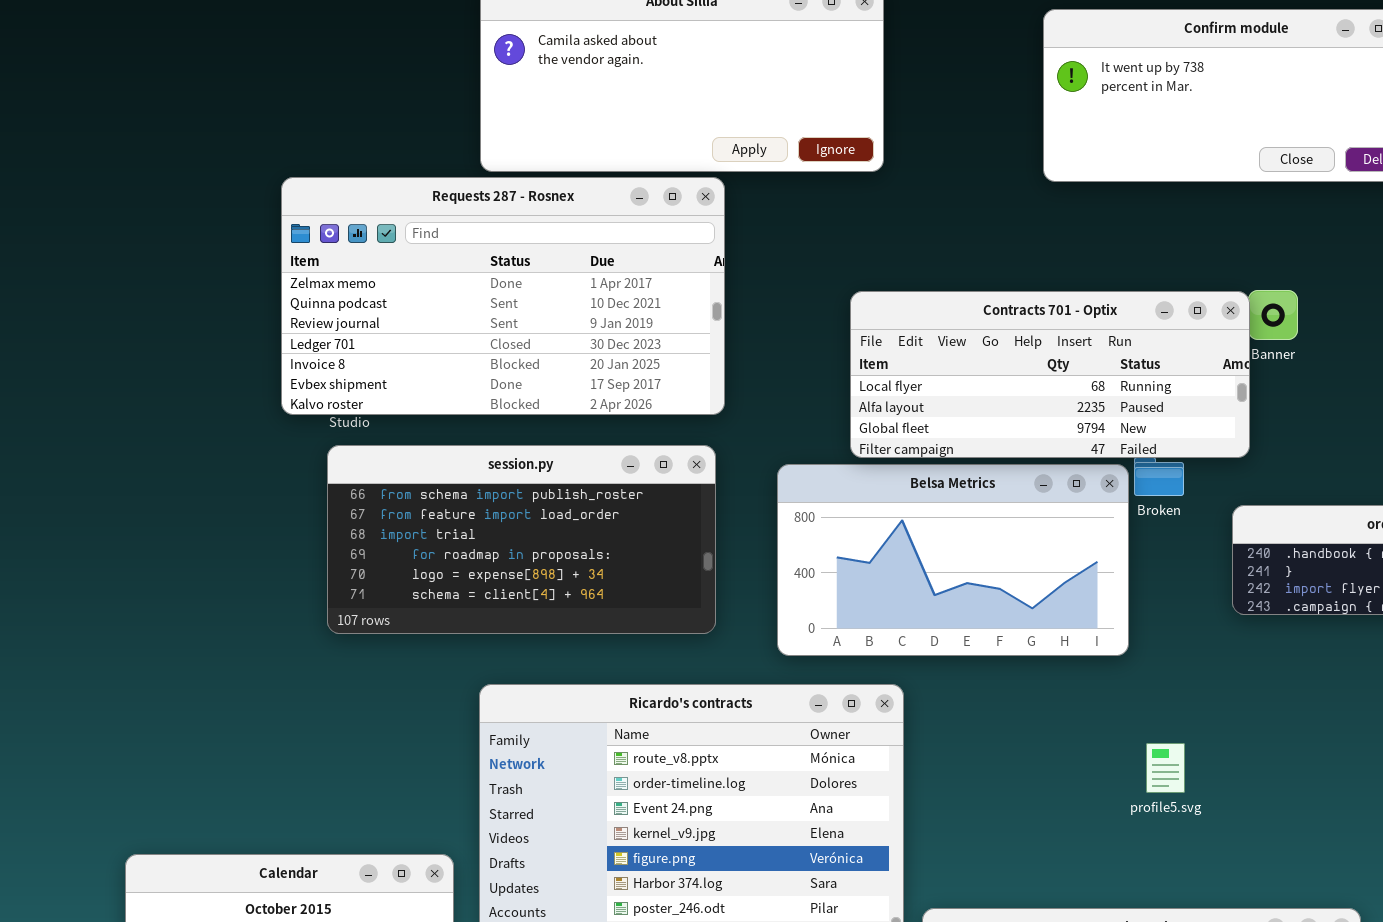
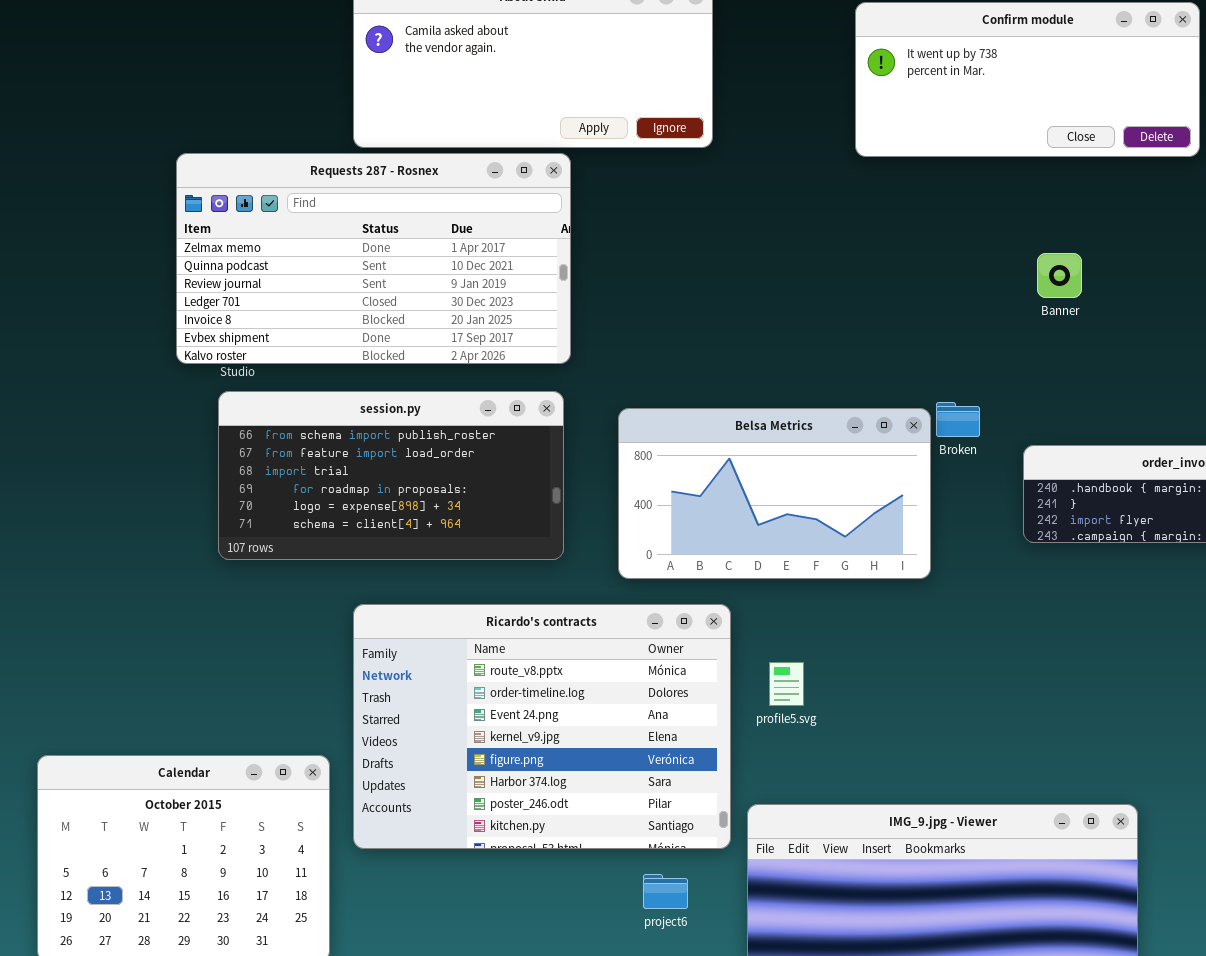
Contracts 701 - Optix: [850,291,1250,458] -> none, closed
profile5.svg: [1146,743,1185,793] -> [769,662,804,706], moved

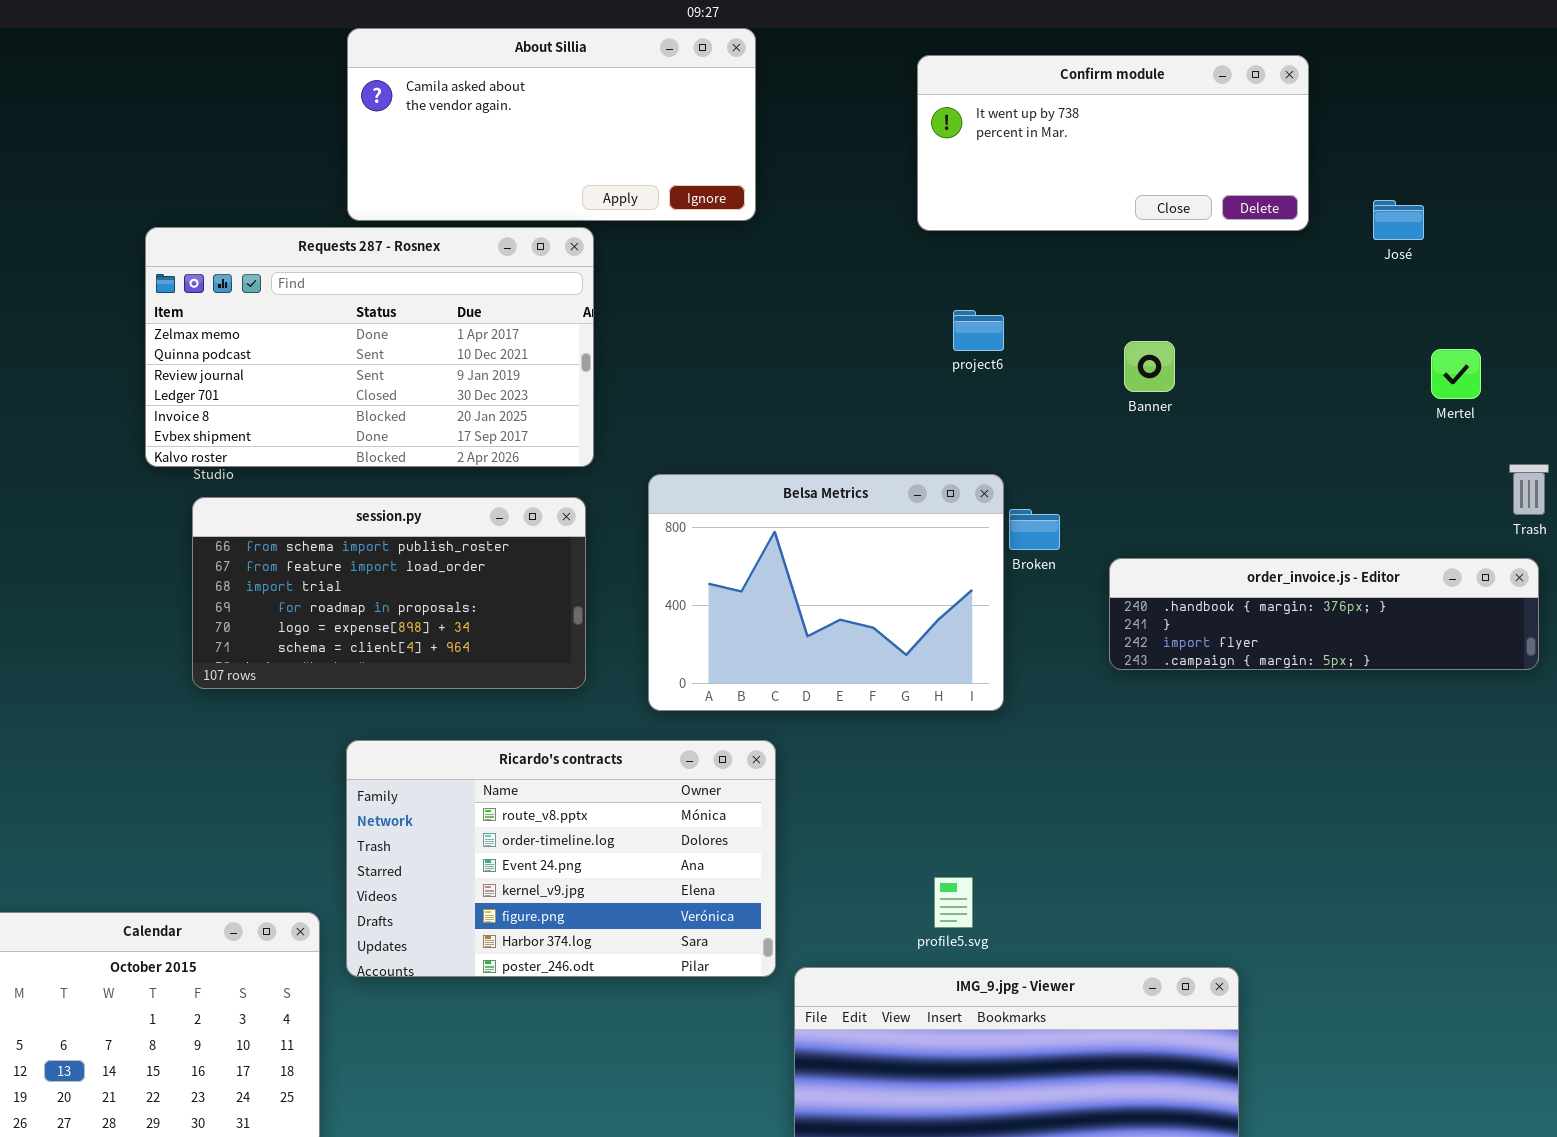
Belsa Metrics: [618,408,931,579] -> [648,474,1004,711], resized
Ricardo's contracts: [353,604,731,849] -> [346,740,776,977], resized
profile5.svg: [769,662,804,706] -> [934,877,973,928], moved
project6: [643,874,688,909] -> [953,310,1004,351], moved

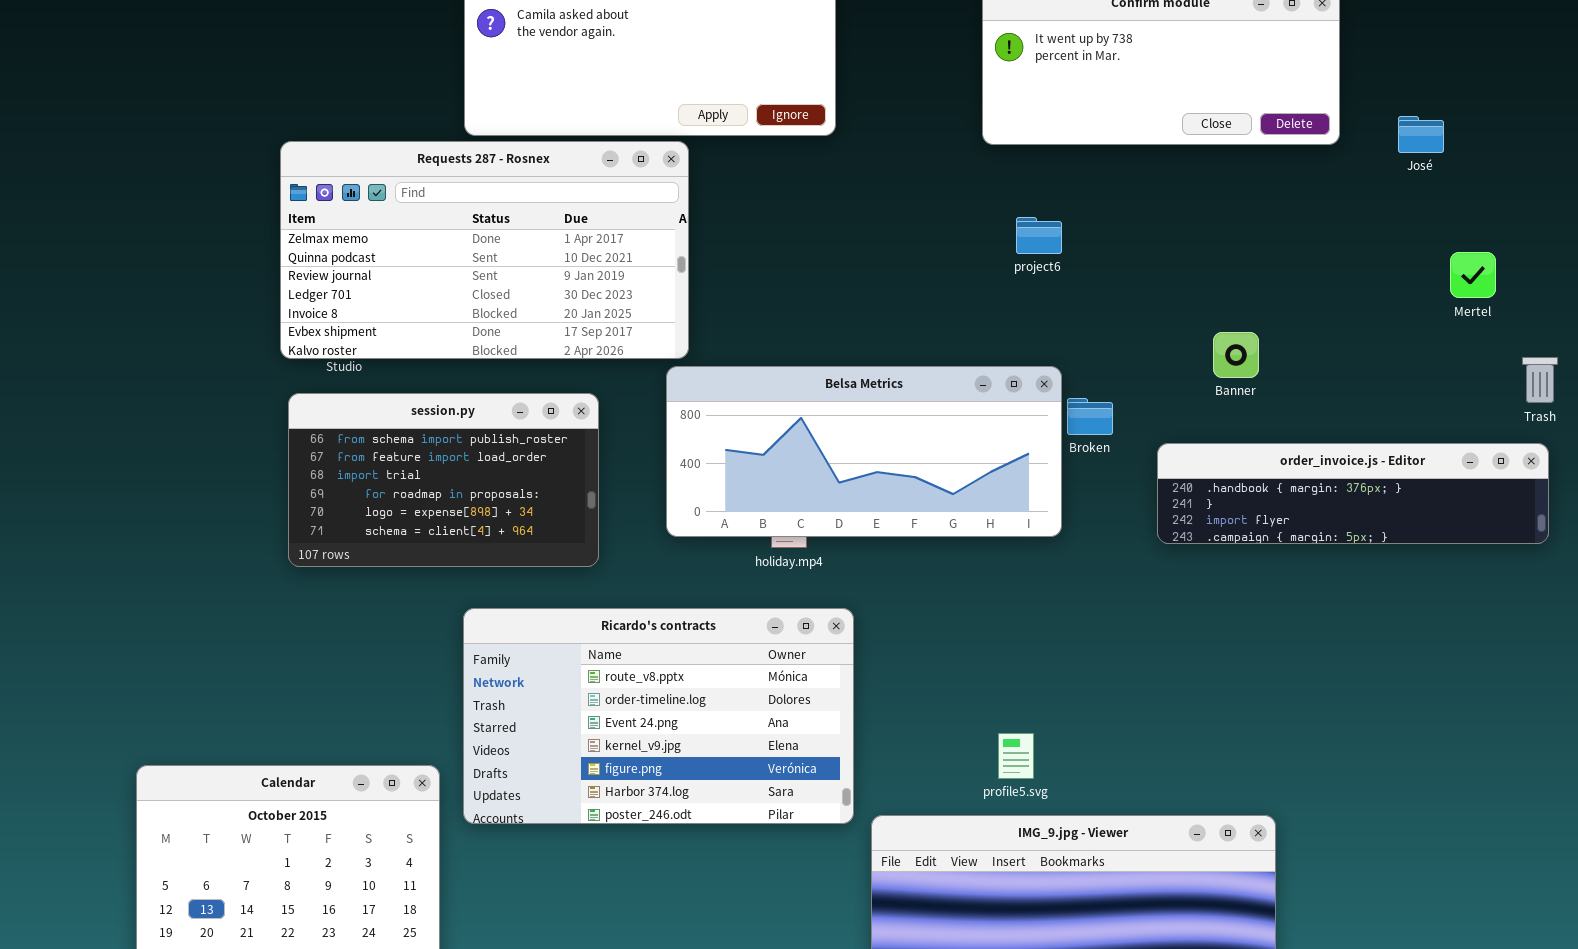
Banner: [1124,341,1175,392] -> [1213,332,1259,378], moved
Belsa Metrics: [648,474,1004,711] -> [666,366,1062,537], resized
session.py: [192,497,586,689] -> [288,393,599,567], moved, resized

